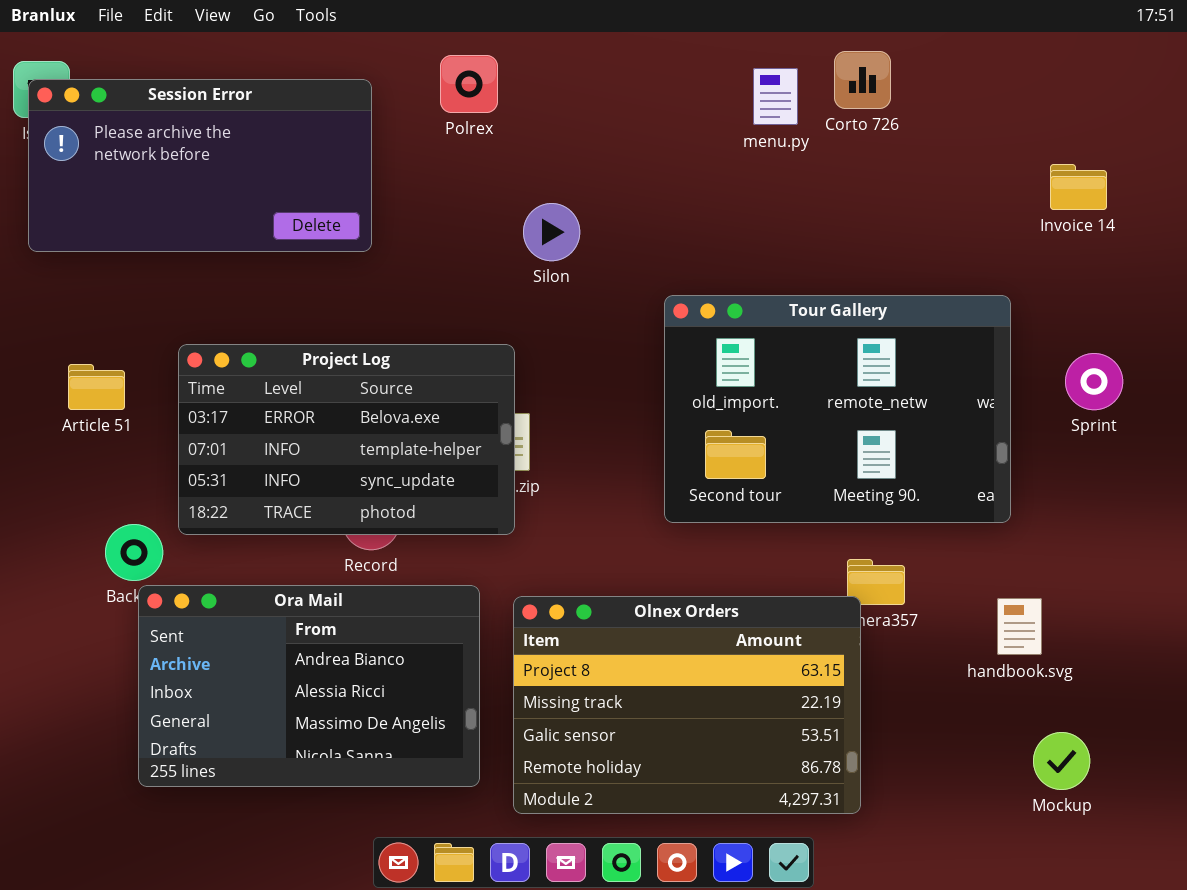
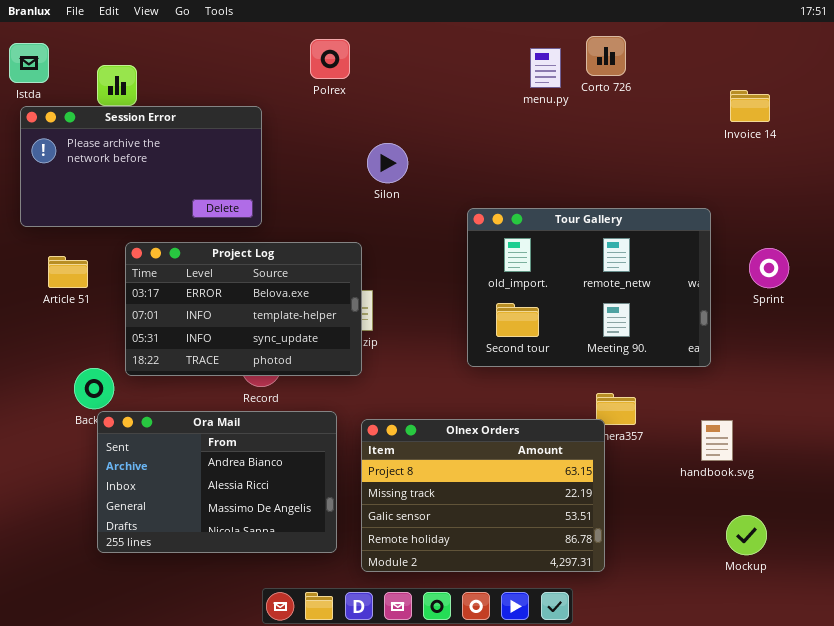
Session Error: [28,79,372,252] -> [20,106,262,227], moved
Invoice 14: [1050,164,1107,210] -> [730,90,770,122], moved

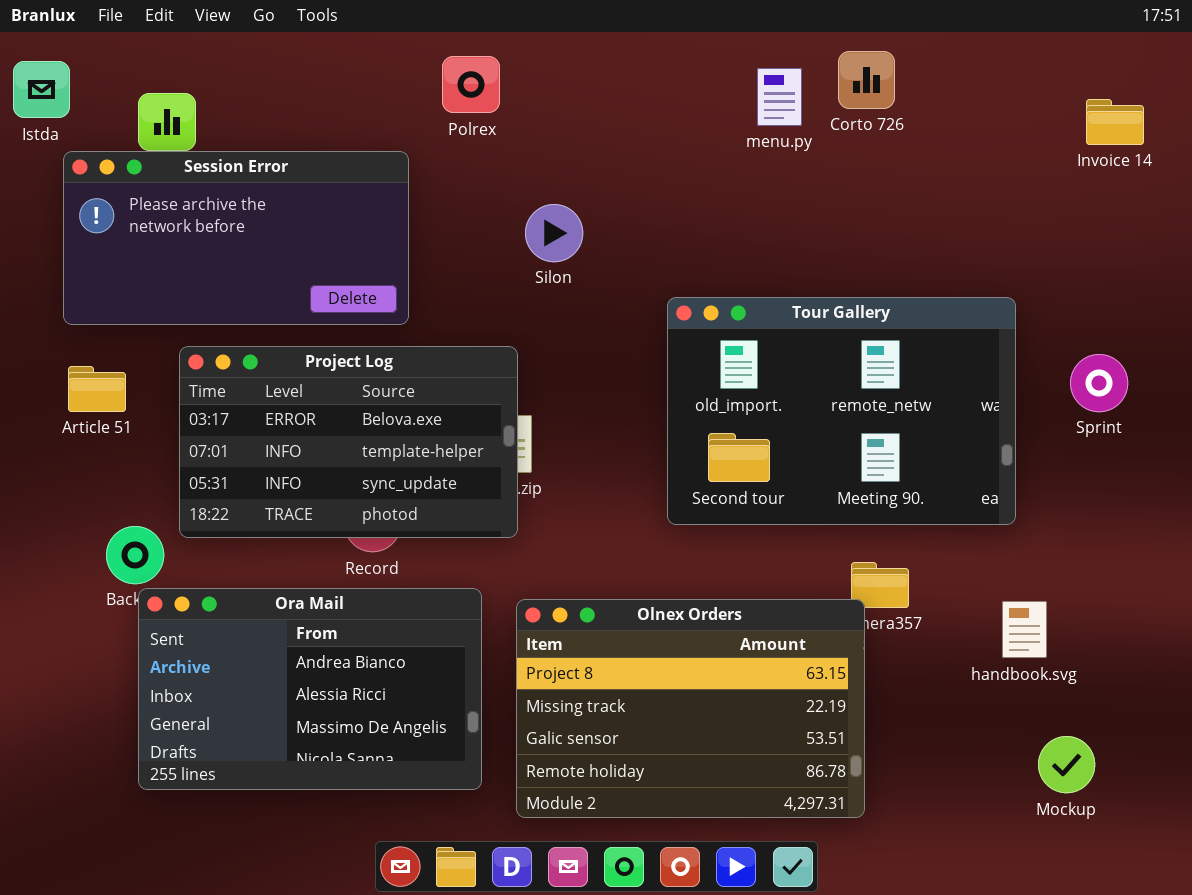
Invoice 14: [730,90,770,122] -> [1086,99,1144,145], moved
Session Error: [20,106,262,227] -> [63,151,409,325], moved

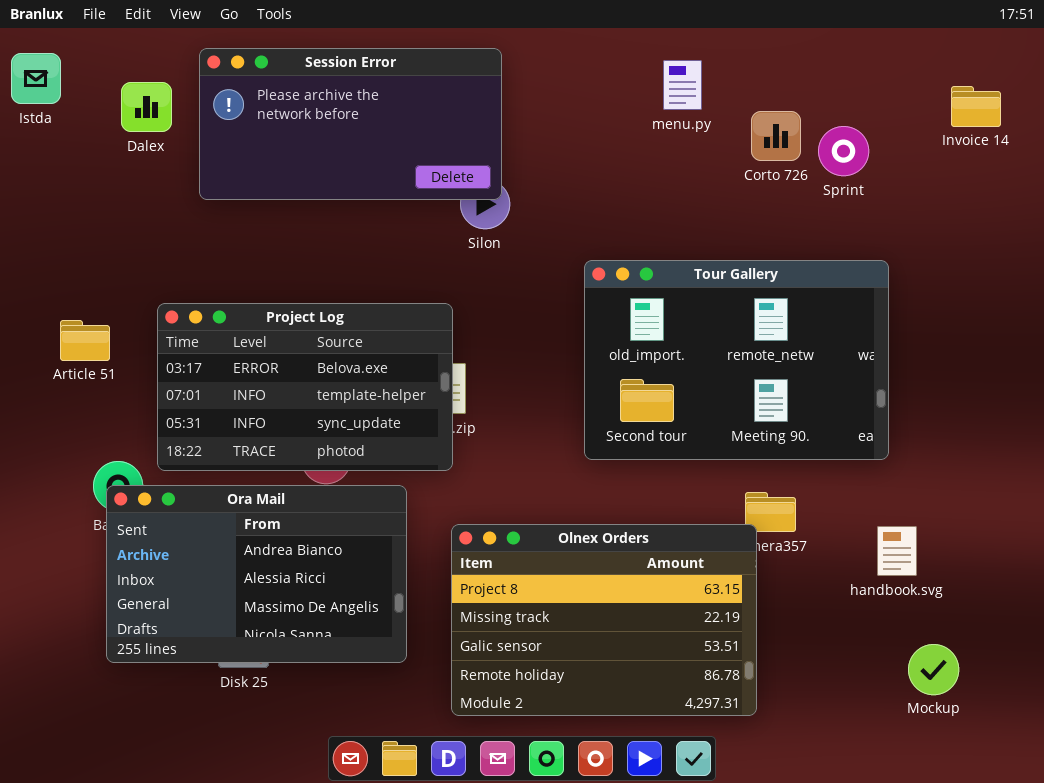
Corto 726: [838,51,895,109] -> [751,111,801,161], moved
Session Error: [63,151,409,325] -> [199,48,502,200], moved
Sprint: [1070,354,1128,412] -> [818,126,869,176], moved
Ora Mail: [138,588,482,790] -> [106,485,407,663], moved

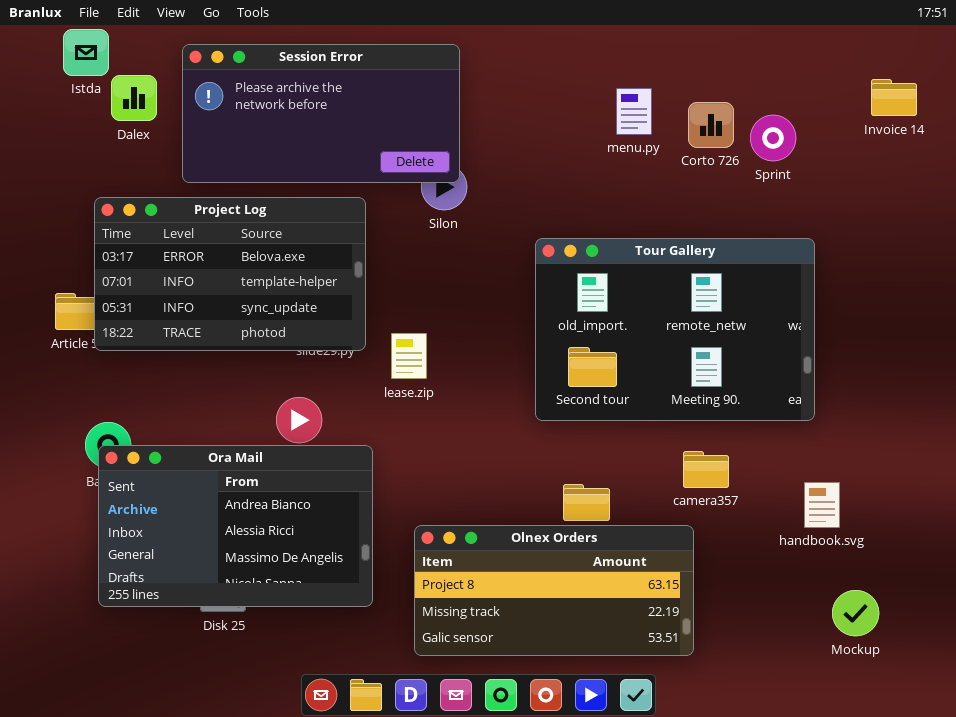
Istda: [11,53,61,104] -> [63,29,109,76], moved
menu.py: [663,60,702,110] -> [616,88,652,135], moved
Project Log: [157,303,453,471] -> [94,197,366,351], moved
Olnex Orders: [451,524,757,716] -> [414,525,694,656], resized

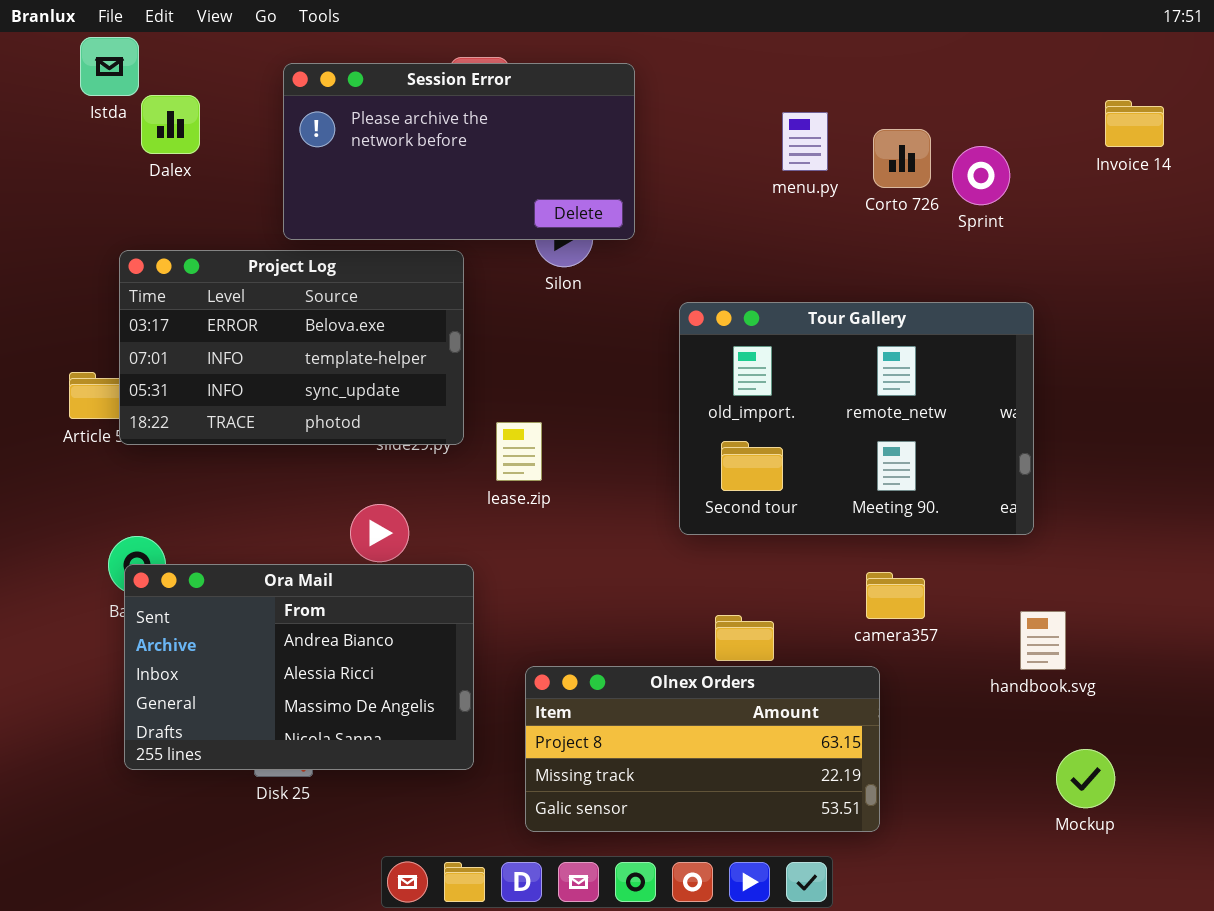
Session Error: [182,44,460,183] -> [283,63,635,240], moved

